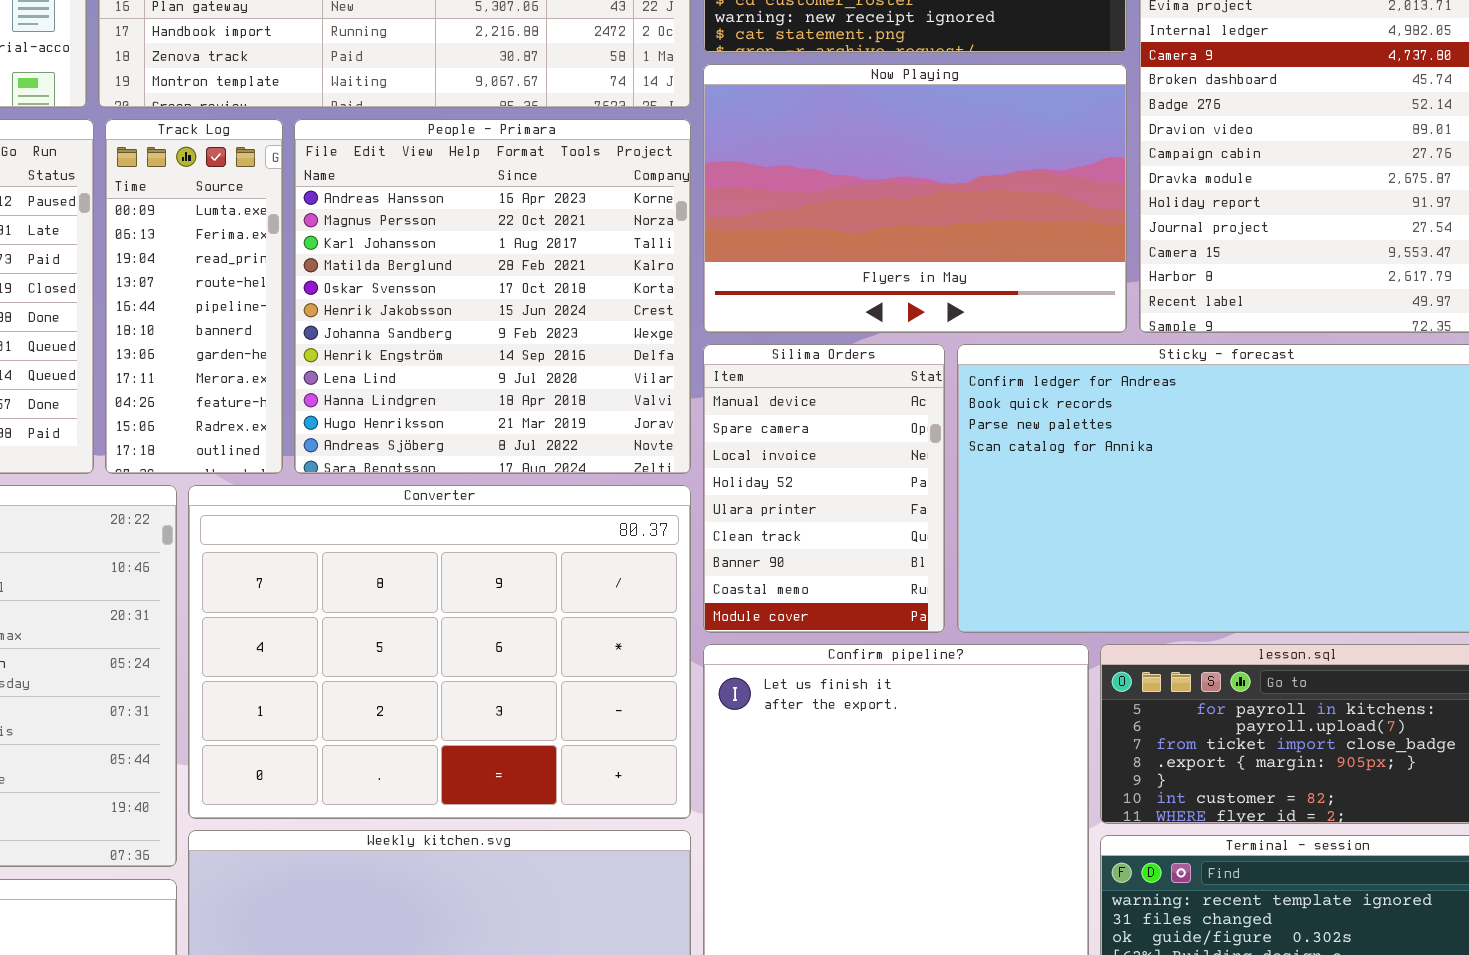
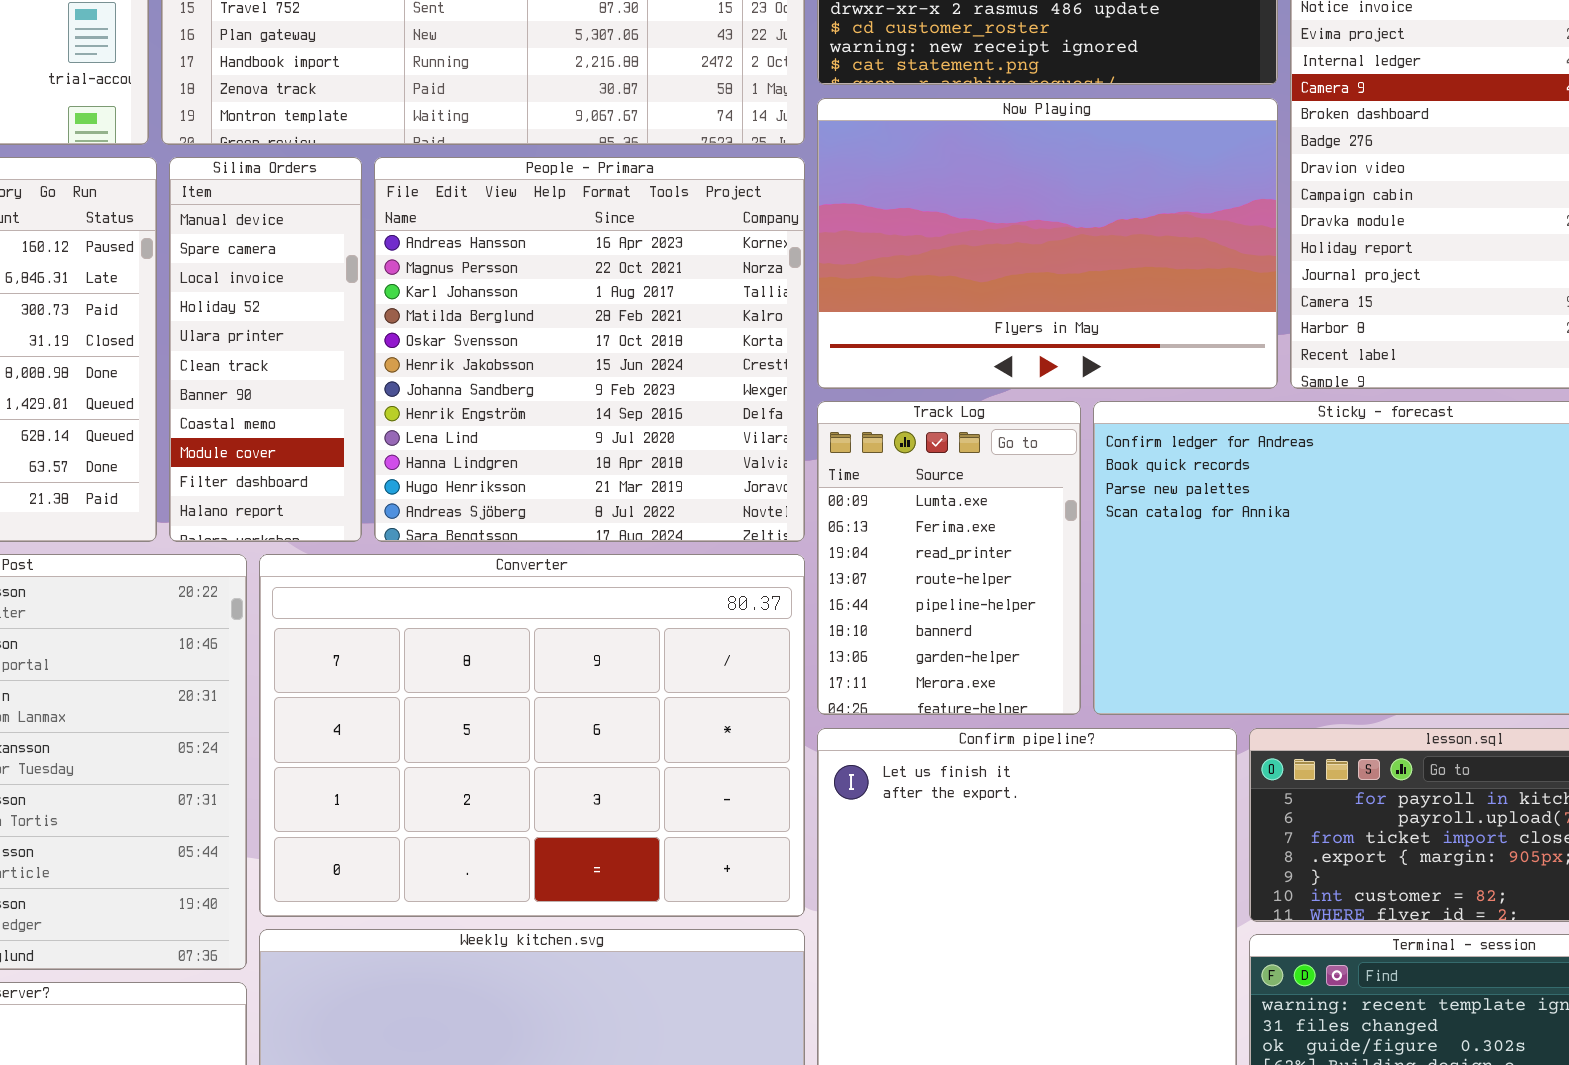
Track Log: [105,119,283,474] -> [817,401,1081,715], moved, resized
Silima Orders: [703,344,945,633] -> [169,157,362,542], moved, resized

